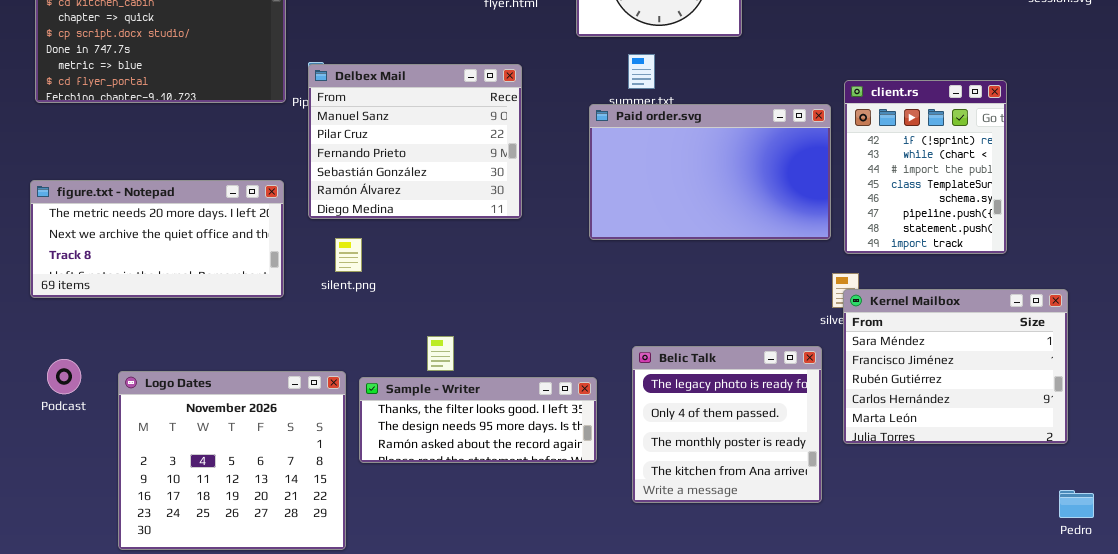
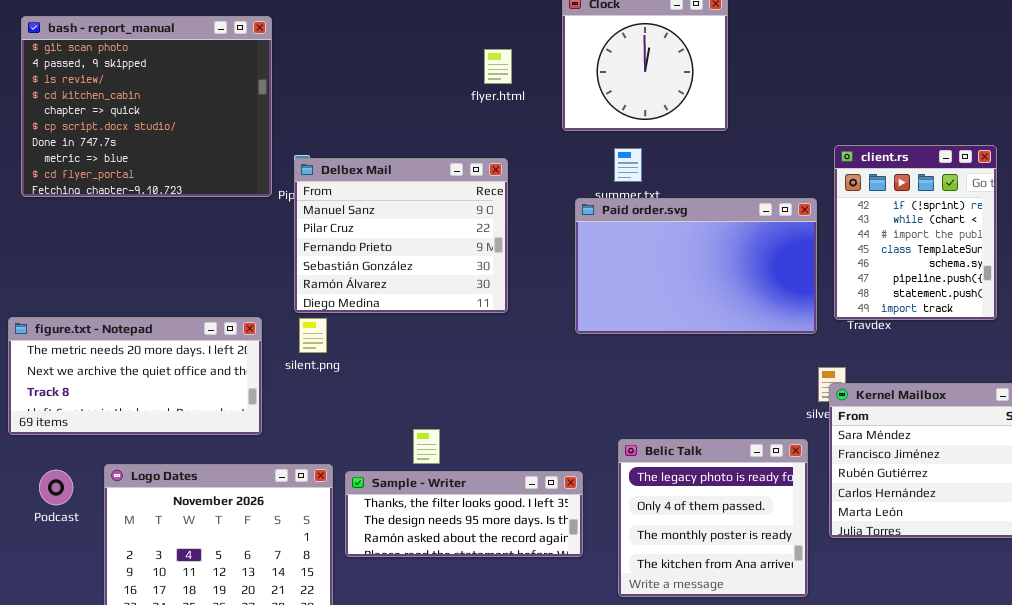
client.rs: [844,80,1007,254] -> [834,145,997,320], moved
figure.txt - Notepad: [30,180,284,298] -> [8,317,262,435], moved
silent.png: [335,238,362,272] -> [299,318,327,353], moved
Podcast: [47,359,81,394] -> [39,470,73,505], moved

